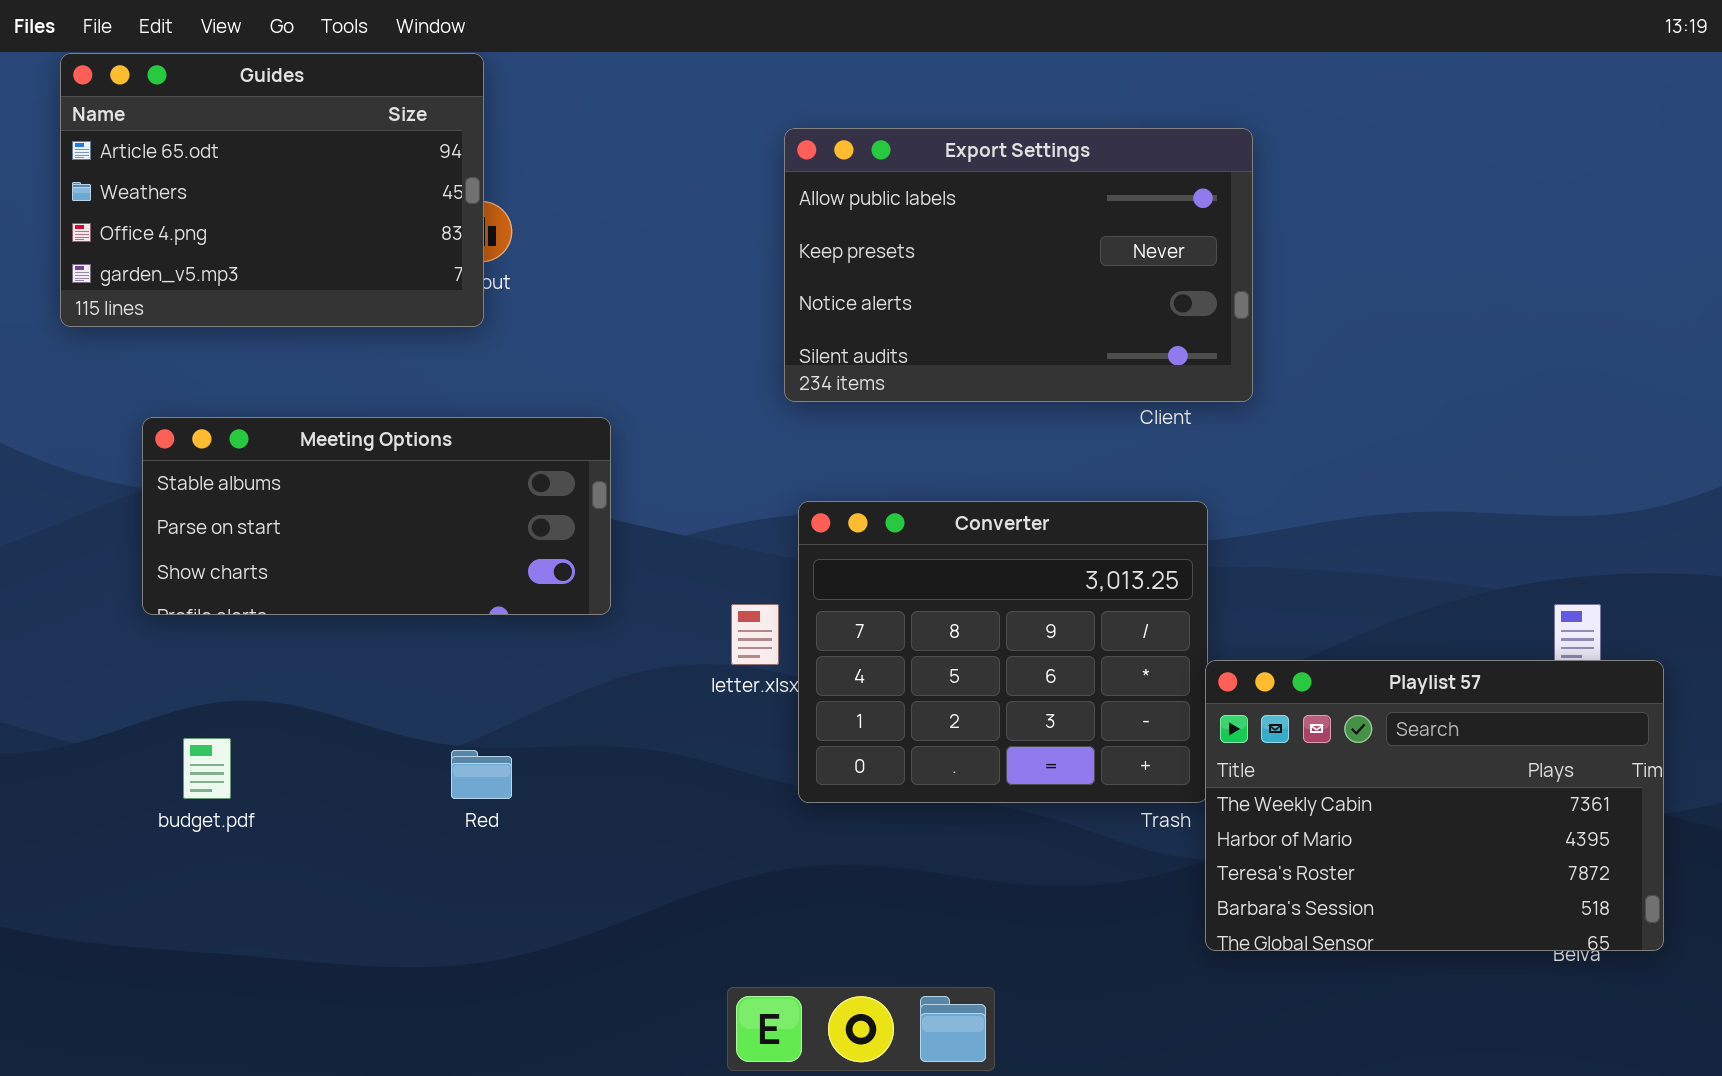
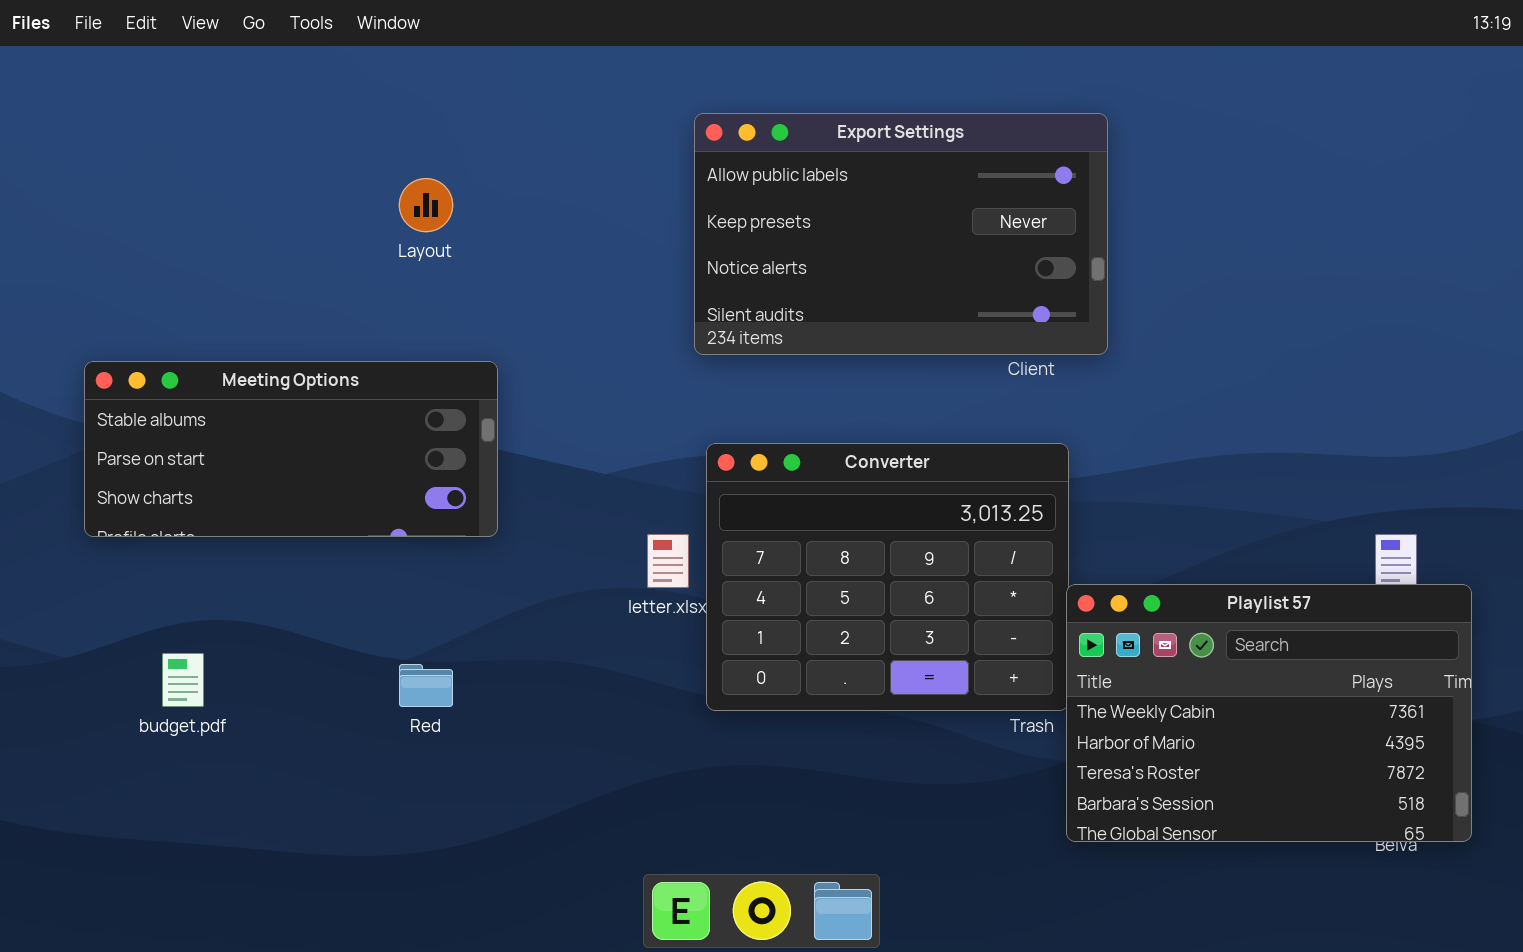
Guides: [60,53,484,327] -> none, closed
Meeting Options: [142,417,611,615] -> [84,361,498,537], moved

